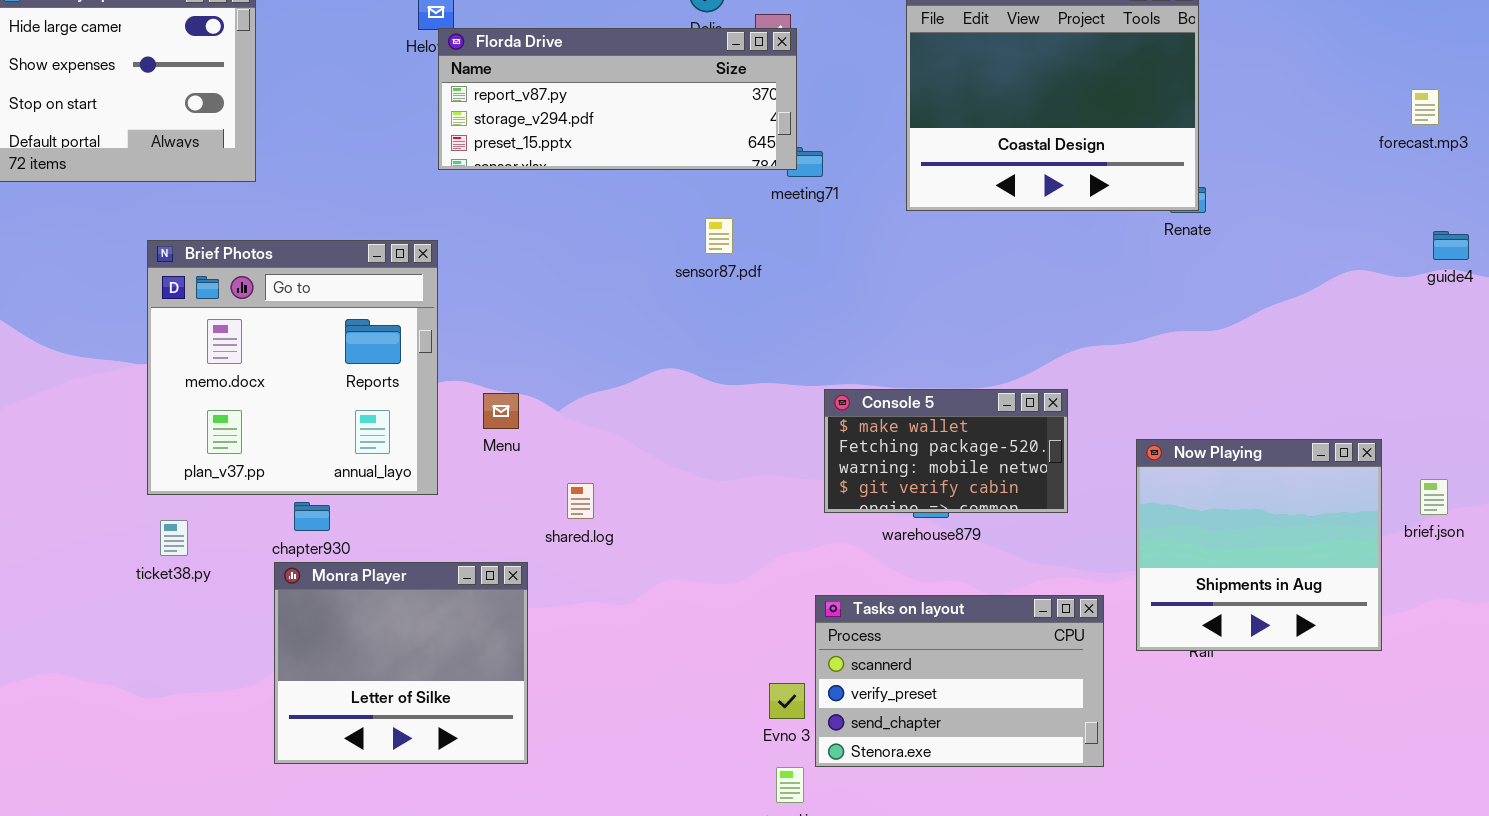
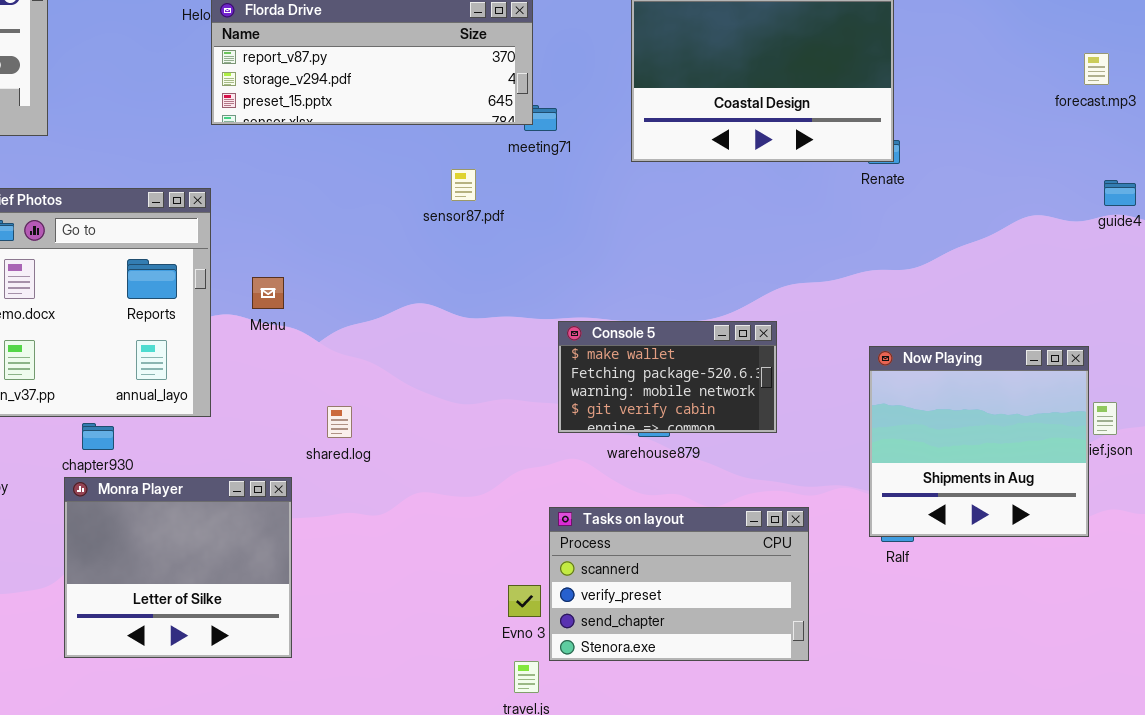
Menu: [483,393,519,429] -> [252,277,284,309], moved
Now Playing: [1136,439,1382,651] -> [869,346,1089,537], moved

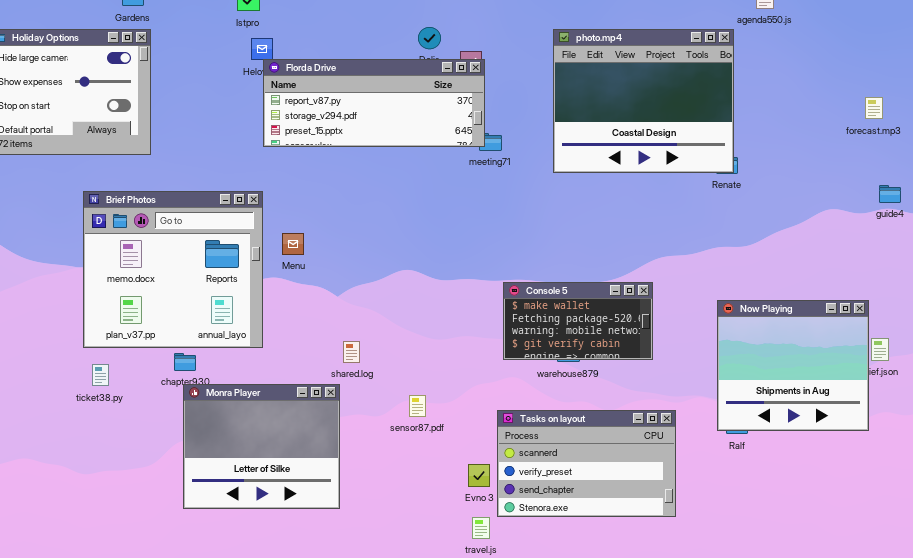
sensor87.pdf: [451,169,476,201] -> [409,395,426,417], moved
Menu: [252,277,284,309] -> [282,233,304,255], moved
Monra Player: [64,477,292,658] -> [183,384,340,509], moved

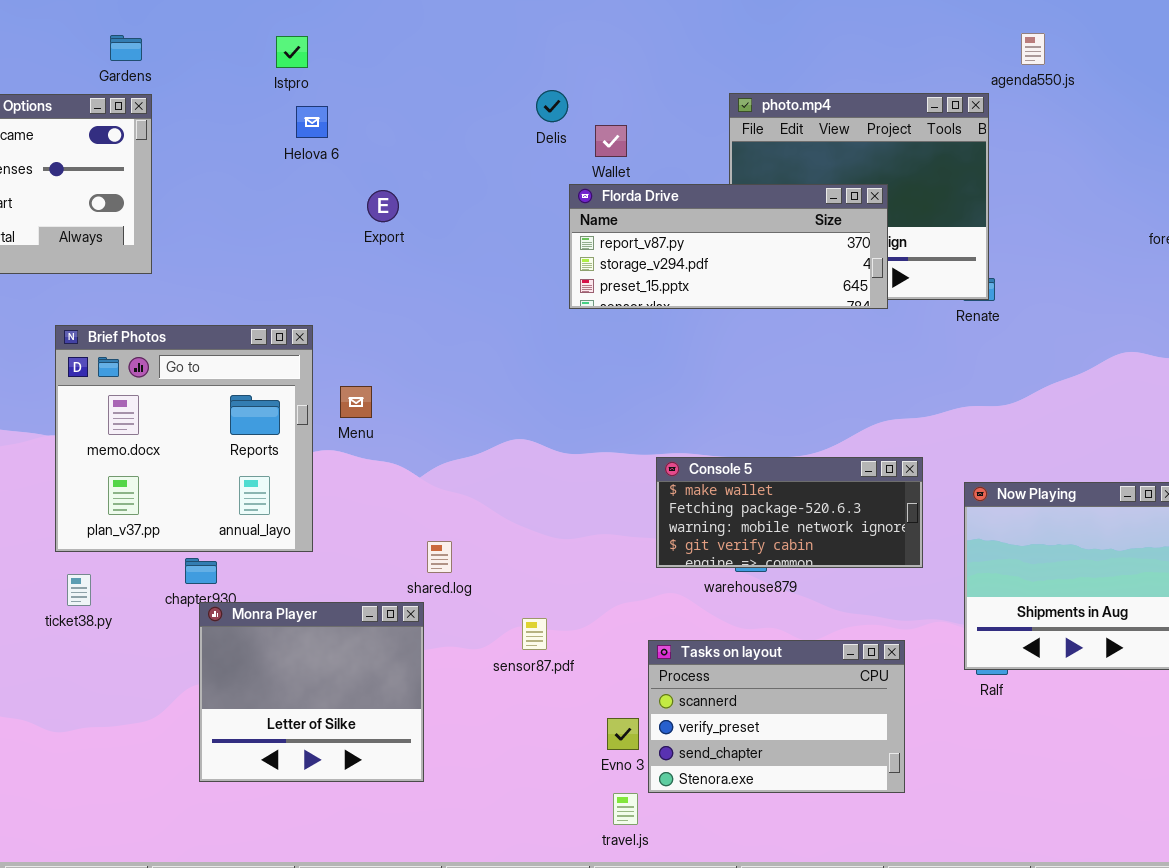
Florda Drive: [263,59,485,147] -> [569,184,888,309], moved
Console 5: [503,282,653,360] -> [656,457,923,568], resized

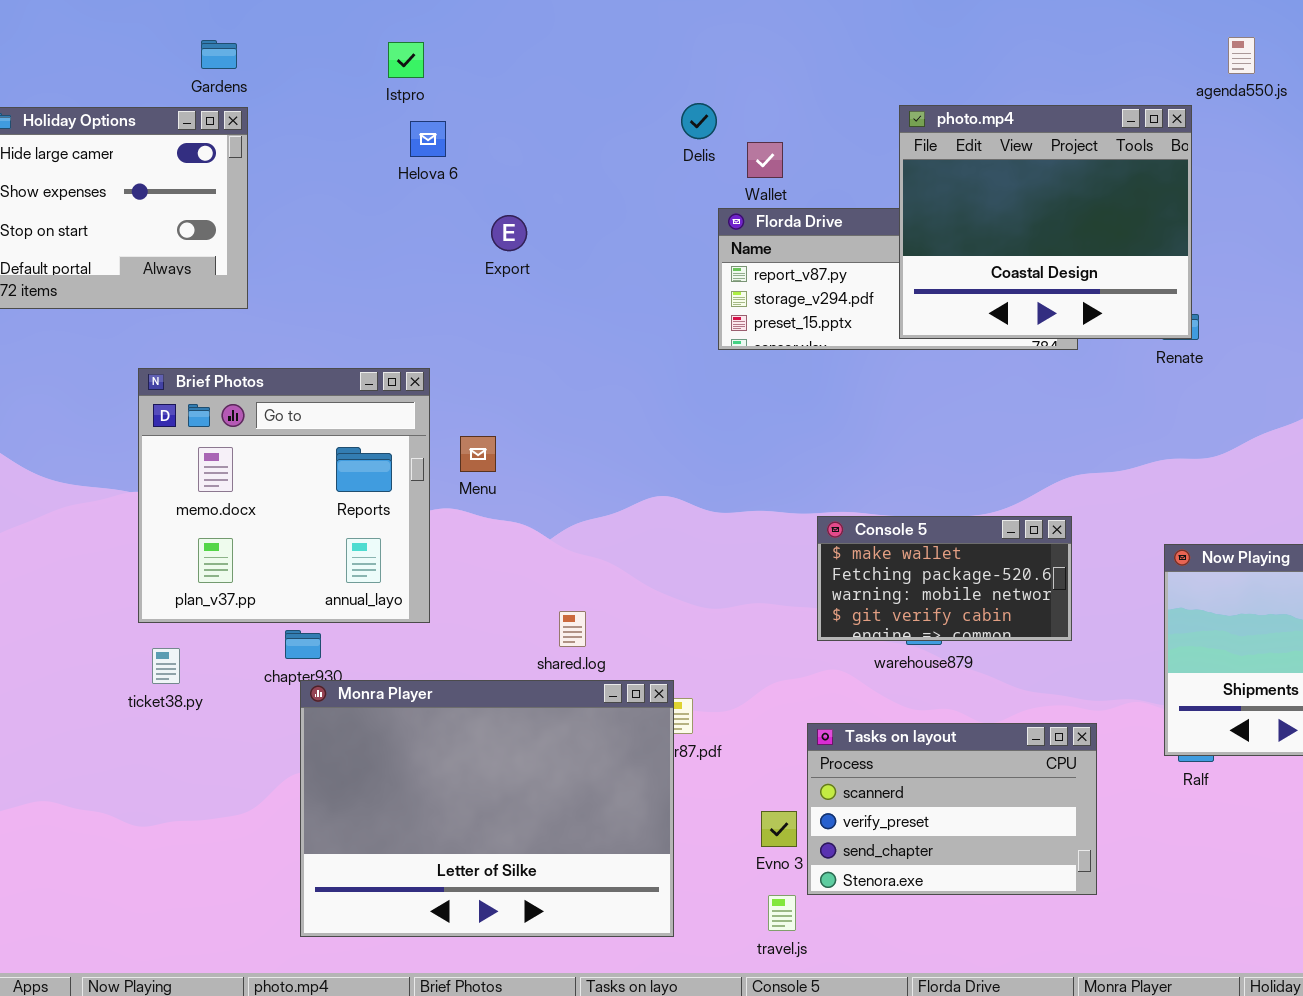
photo.mp4: [729,93,989,300] -> [899,105,1192,339], raised
Console 5: [656,457,923,568] -> [817,516,1072,641], resized
Monra Player: [199,602,424,782] -> [300,680,674,937], resized

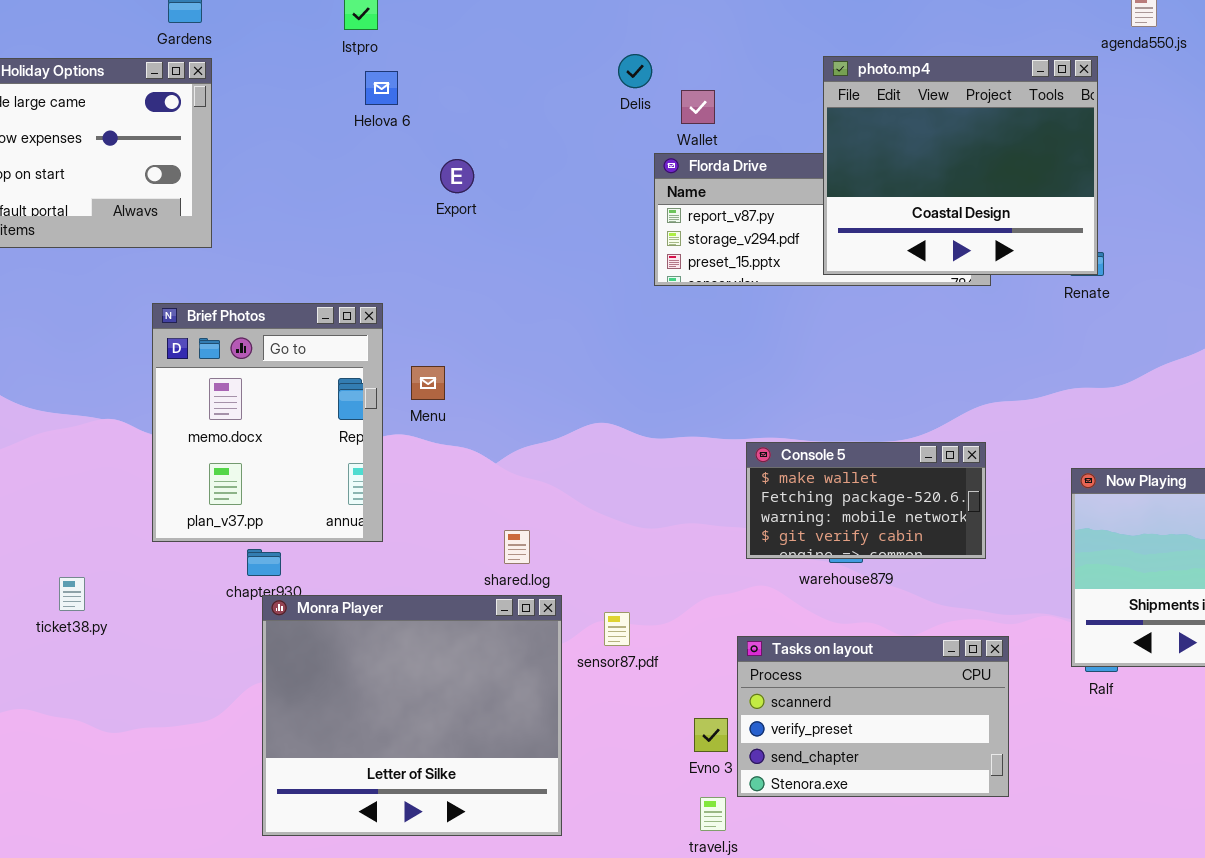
Brief Photos: [138,368,430,623] -> [152,303,383,542], resized
ticket38.py: [152,648,180,684] -> [59,577,85,611], moved
Monra Player: [300,680,674,937] -> [262,595,562,836], resized

